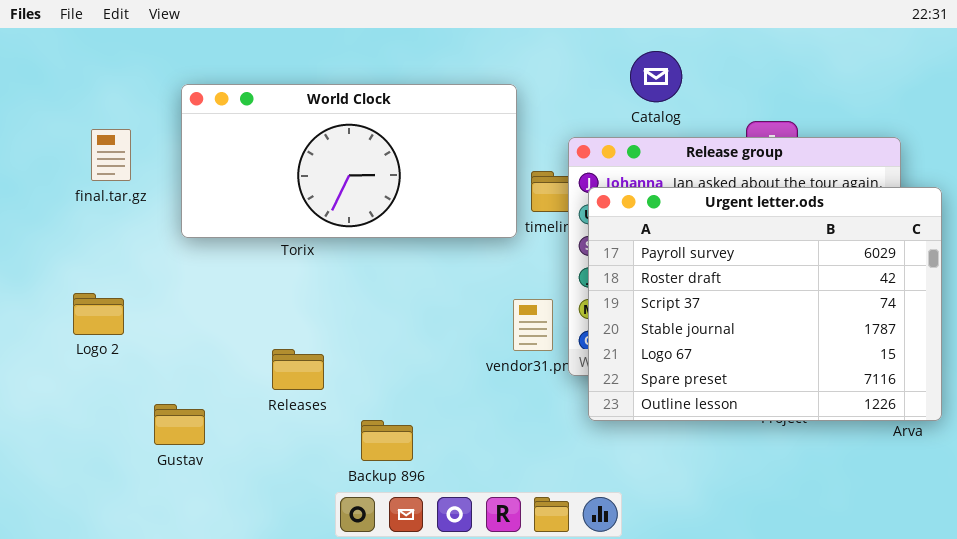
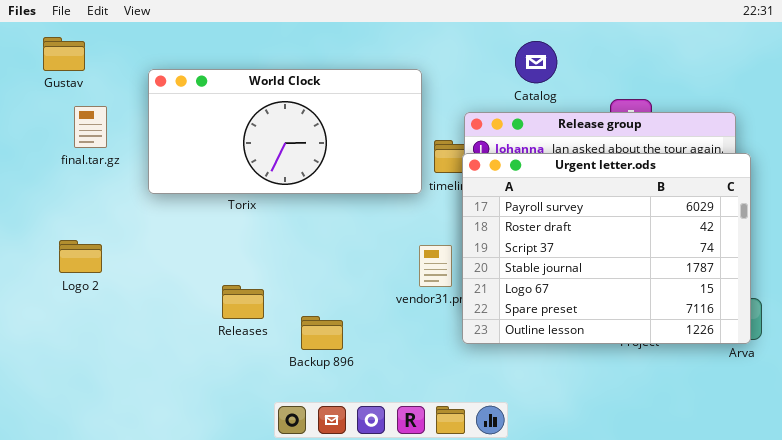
Urgent letter.ods: [588,187,942,421] -> [462,153,751,344], moved
Gustav: [154,404,205,445] -> [43,37,85,71], moved
Backup 896: [361,420,413,461] -> [301,316,343,350], moved

